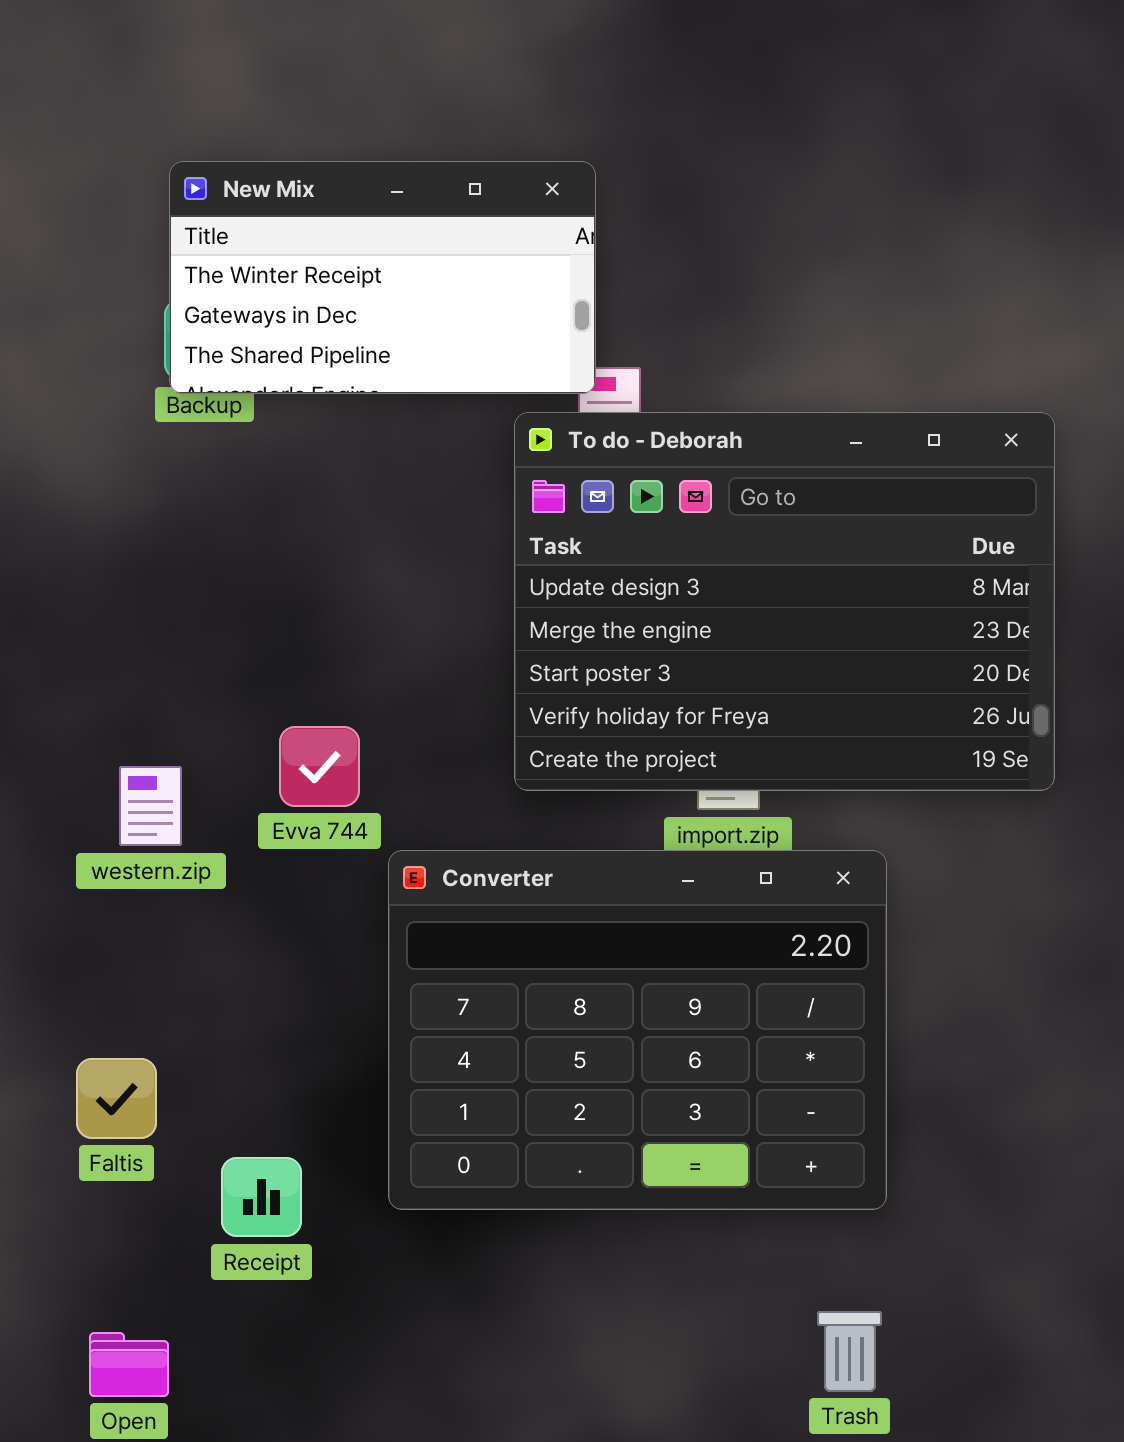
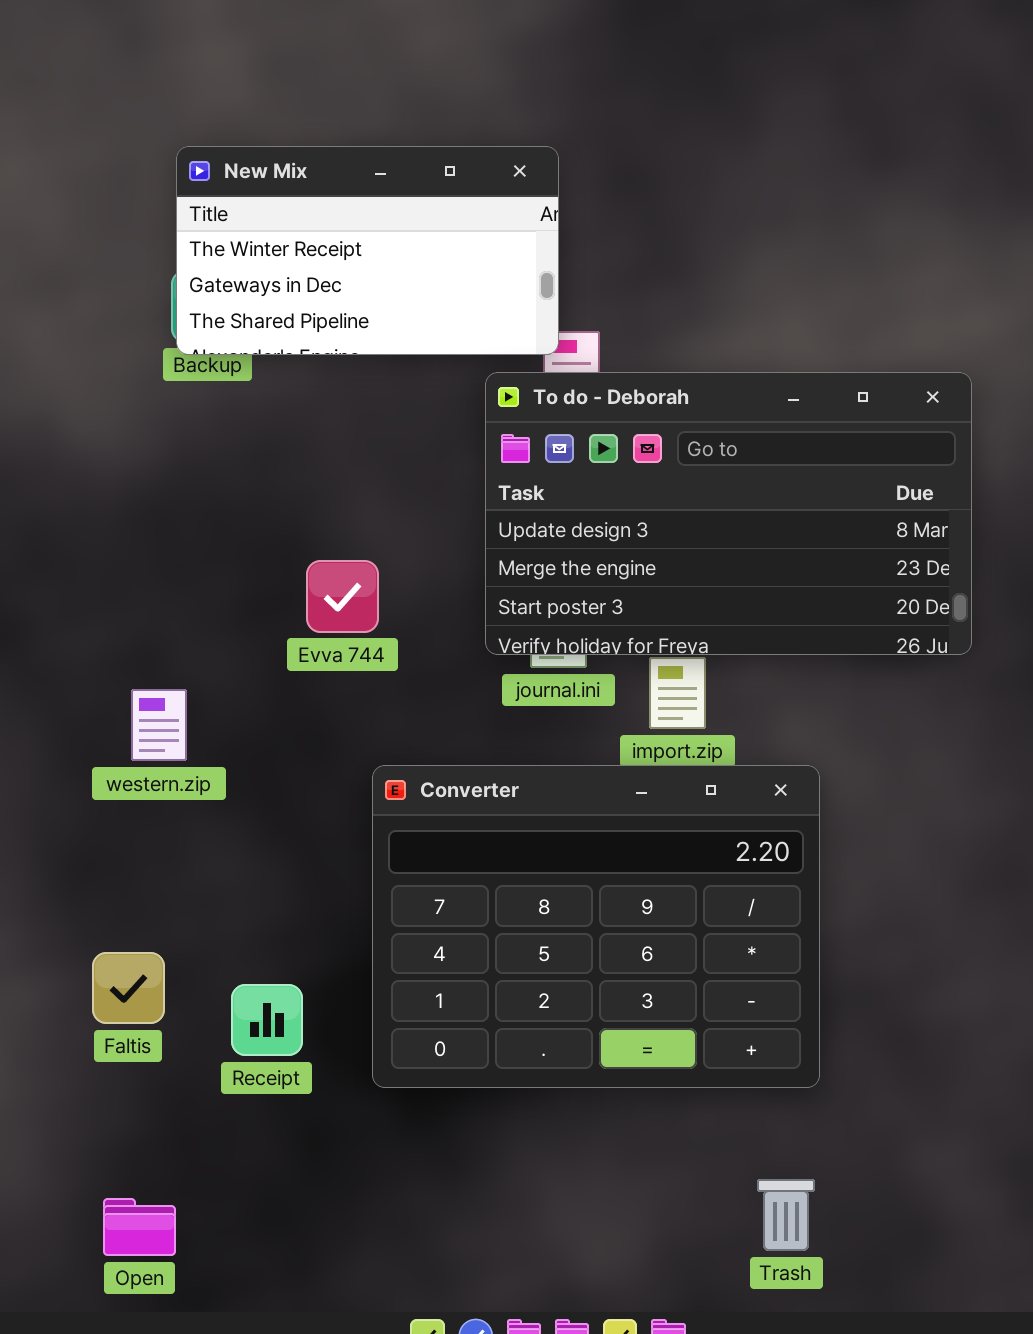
To do - Deborah: [514,412,1055,791] -> [485,372,972,655], resized
Evva 744: [279,726,360,807] -> [306,560,379,633], moved
Receipt: [221,1157,302,1237] -> [231,984,303,1056], moved

